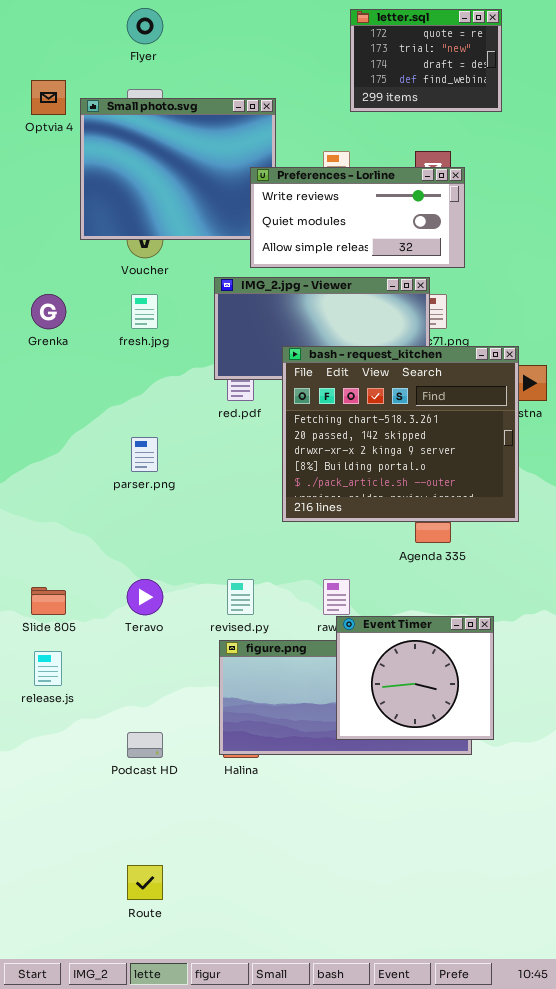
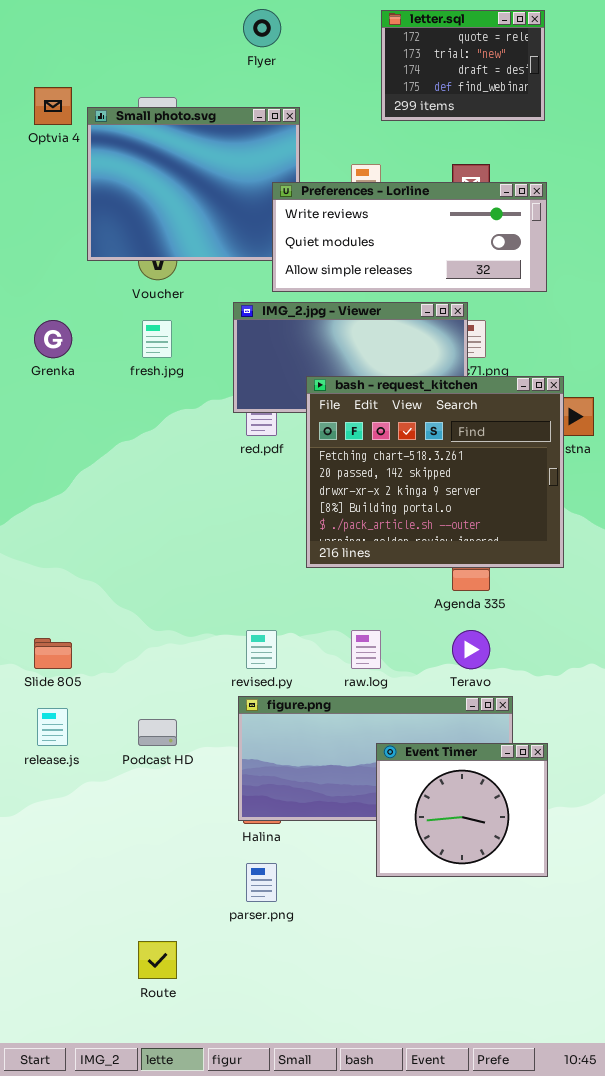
Flyer: [127,8,163,44] -> [243,9,281,47], moved
Preferences - Lorline: [250,167,465,268] -> [272,182,547,292], resized
parser.png: [131,437,158,472] -> [246,863,277,902], moved
Teravo: [127,579,163,615] -> [452,630,490,669], moved
Event Timer: [336,616,494,740] -> [376,743,548,877], moved
Podcast HD: [127,732,163,758] -> [138,719,177,746], moved

